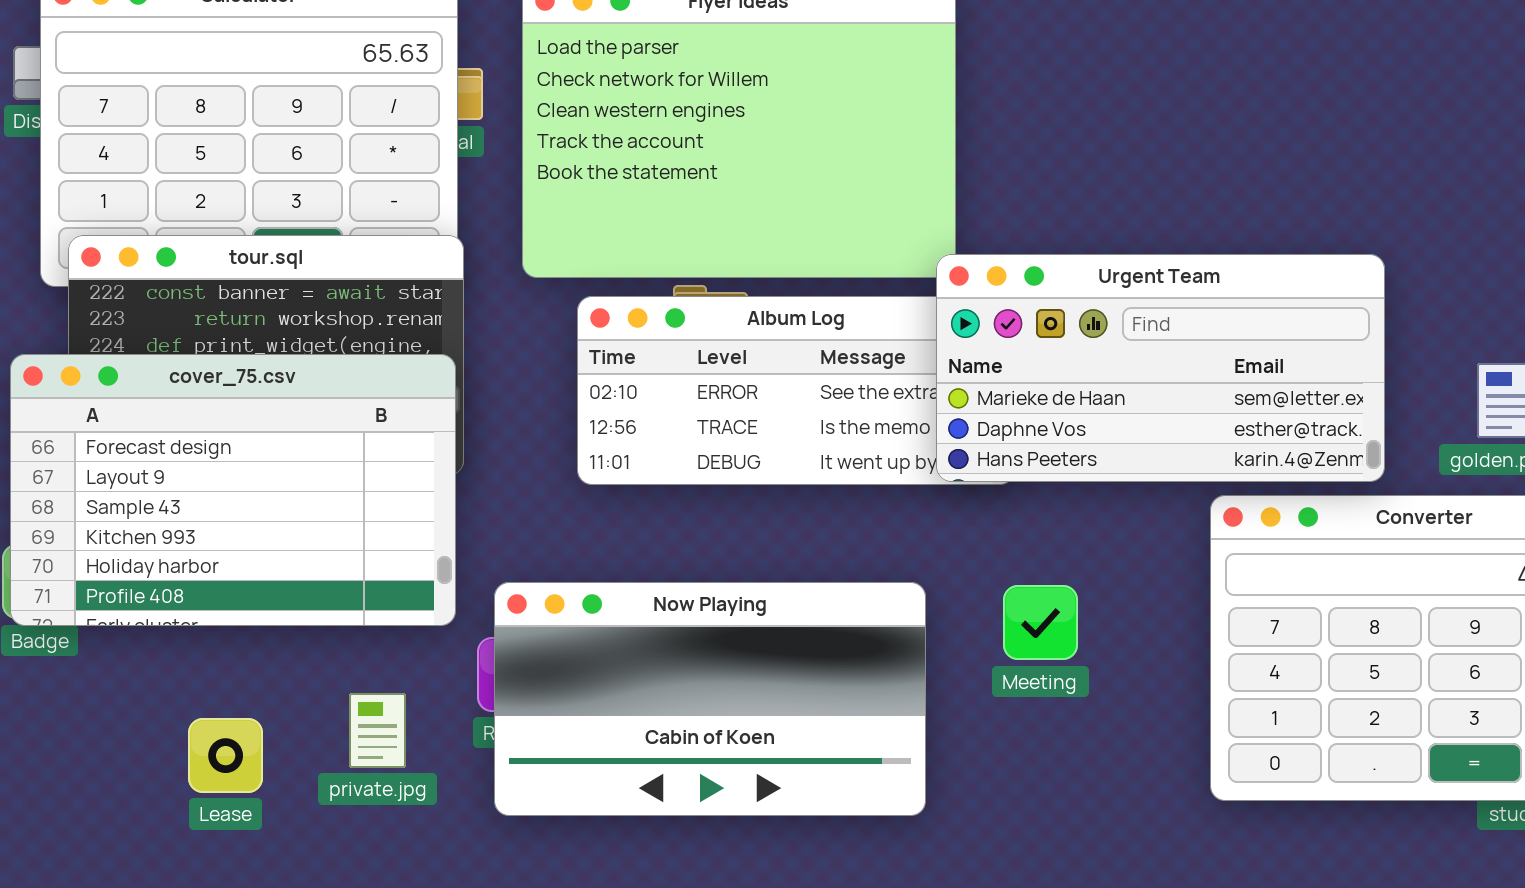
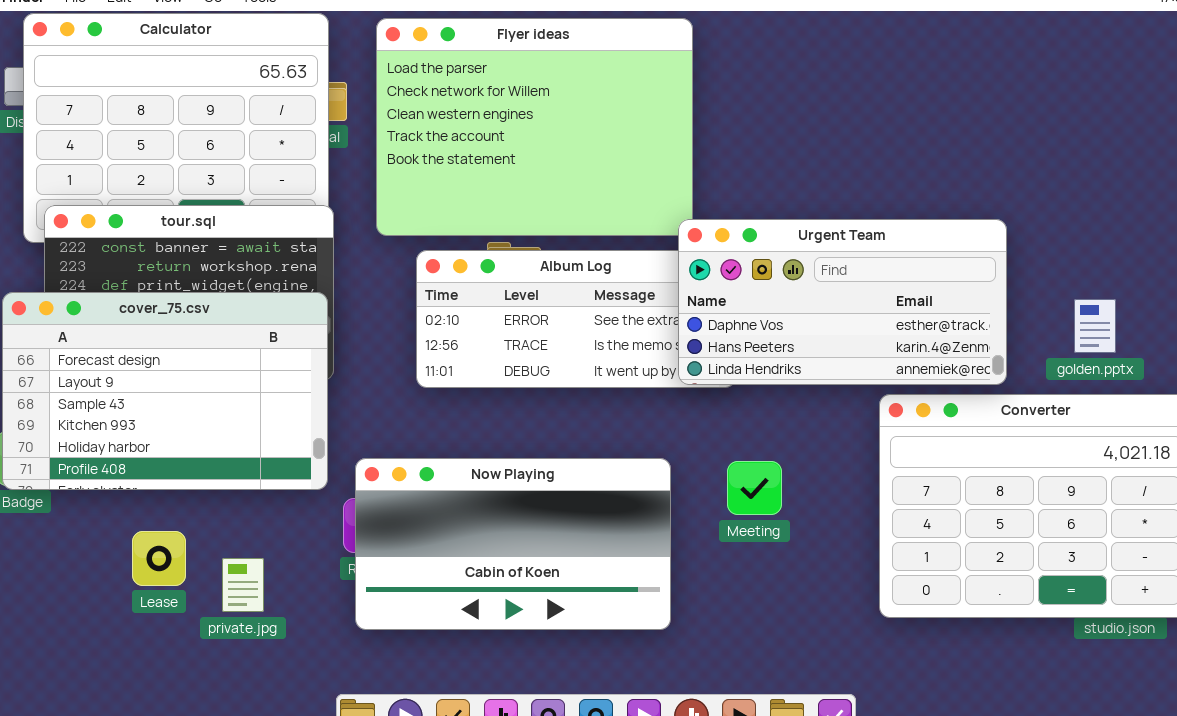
Urgent Team: [936,254,1385,482] -> [678,219,1007,385], scrolled down 1 row
private.jpg: [349,693,406,768] -> [222,558,264,612], moved
Lease: [188,718,263,793] -> [132,531,186,586], moved

